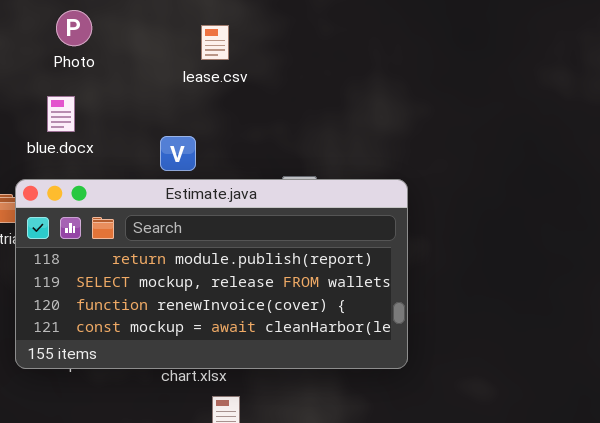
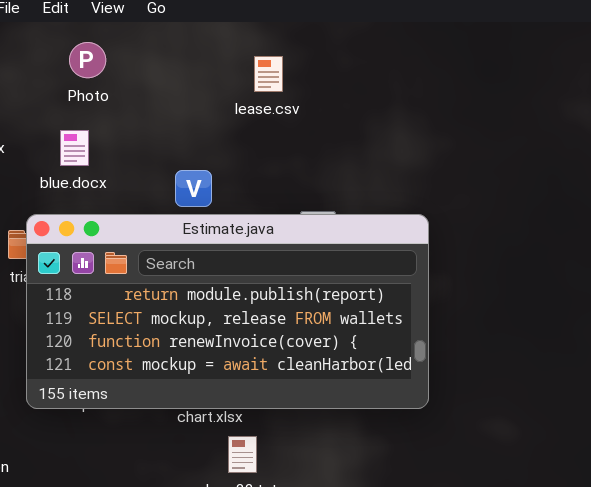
lease.csv: [201,25,229,60] -> [254,56,283,92], moved

